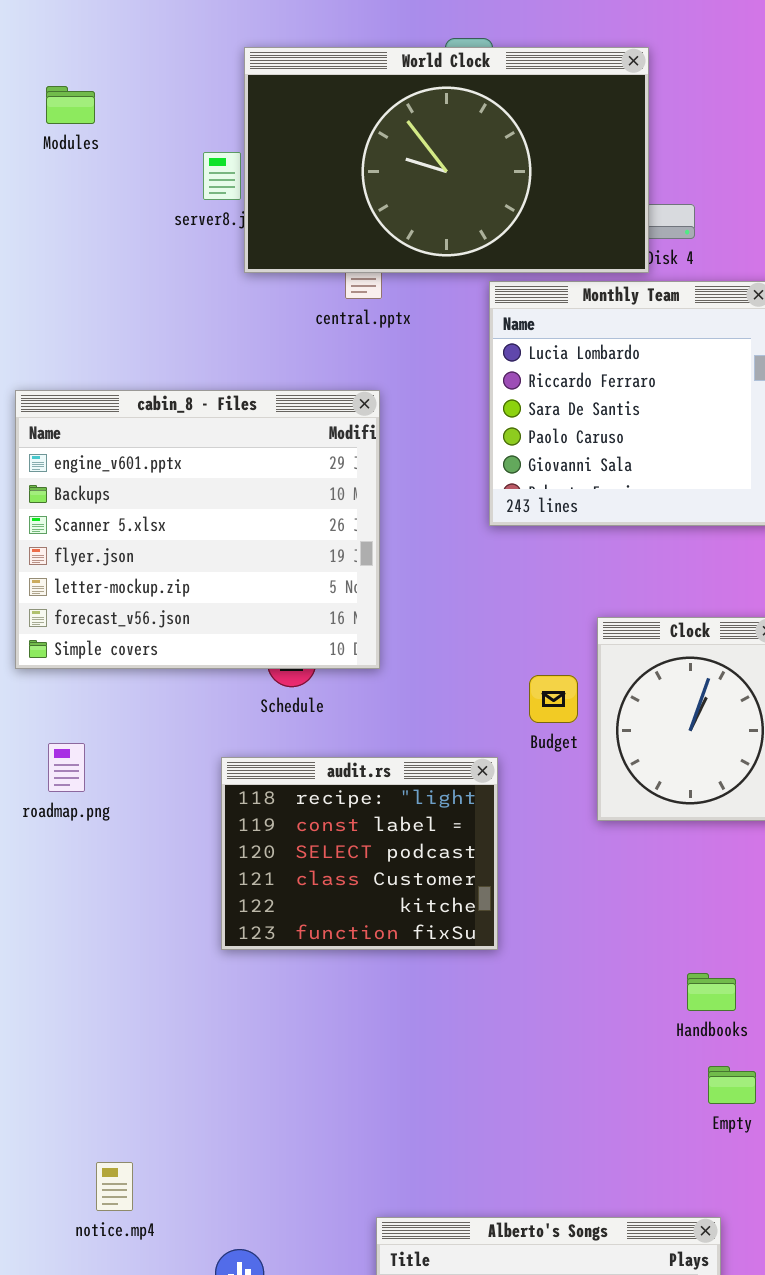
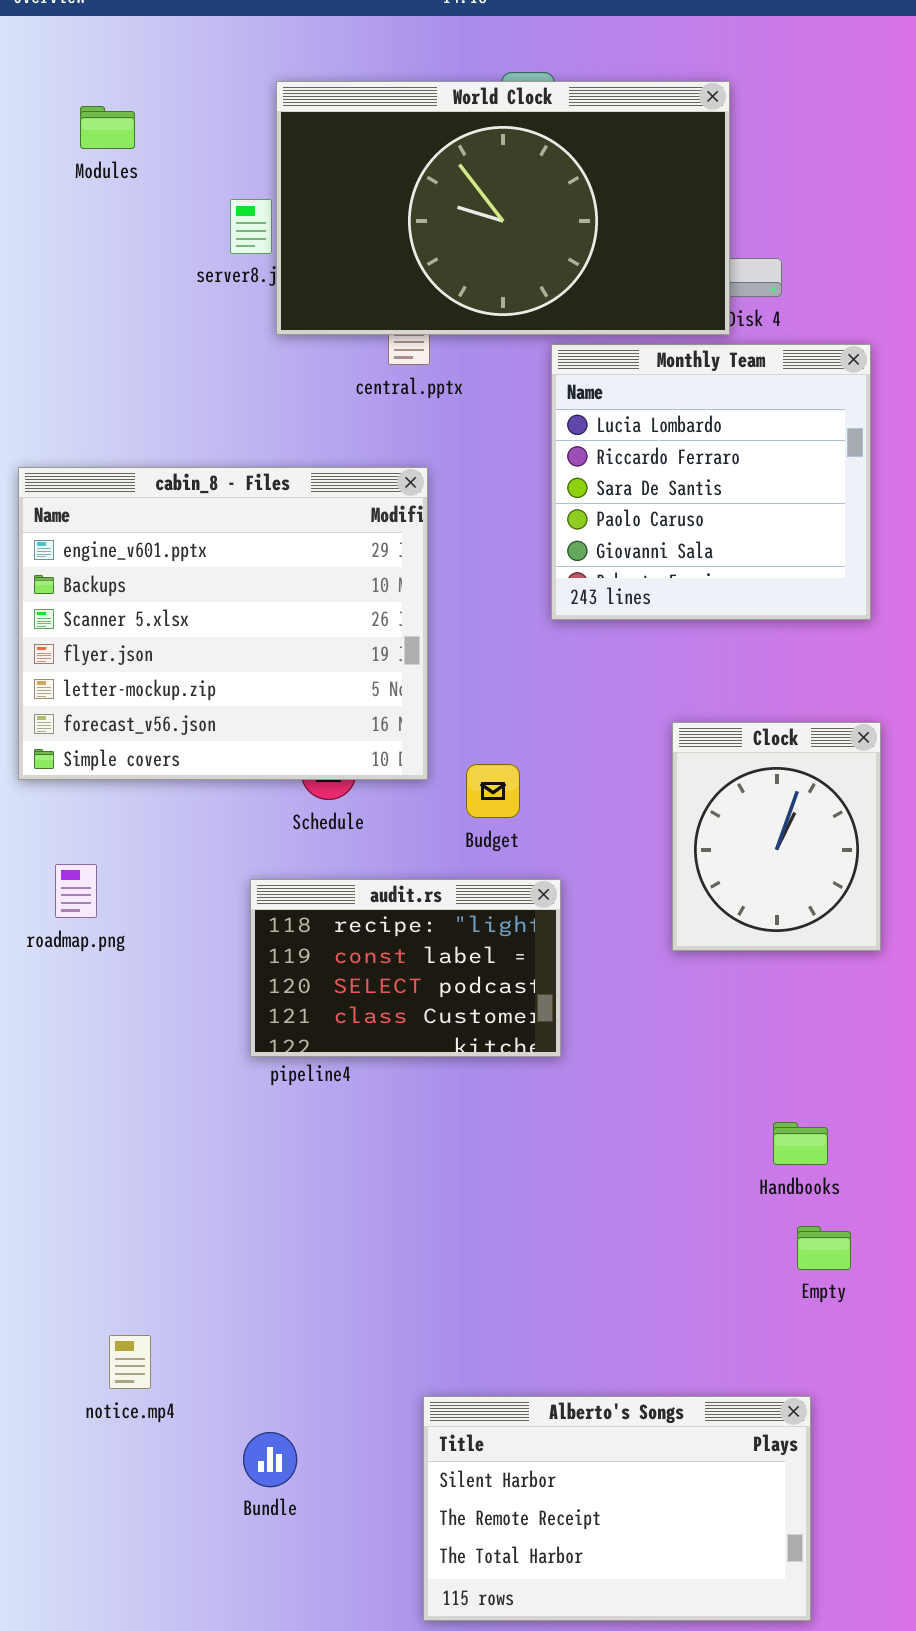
Modules: [46,86,95,124] -> [80,106,135,149], moved
Budget: [529,675,578,723] -> [466,764,520,818], moved
audit.rs: [221,757,498,950] -> [250,879,561,1057], resized

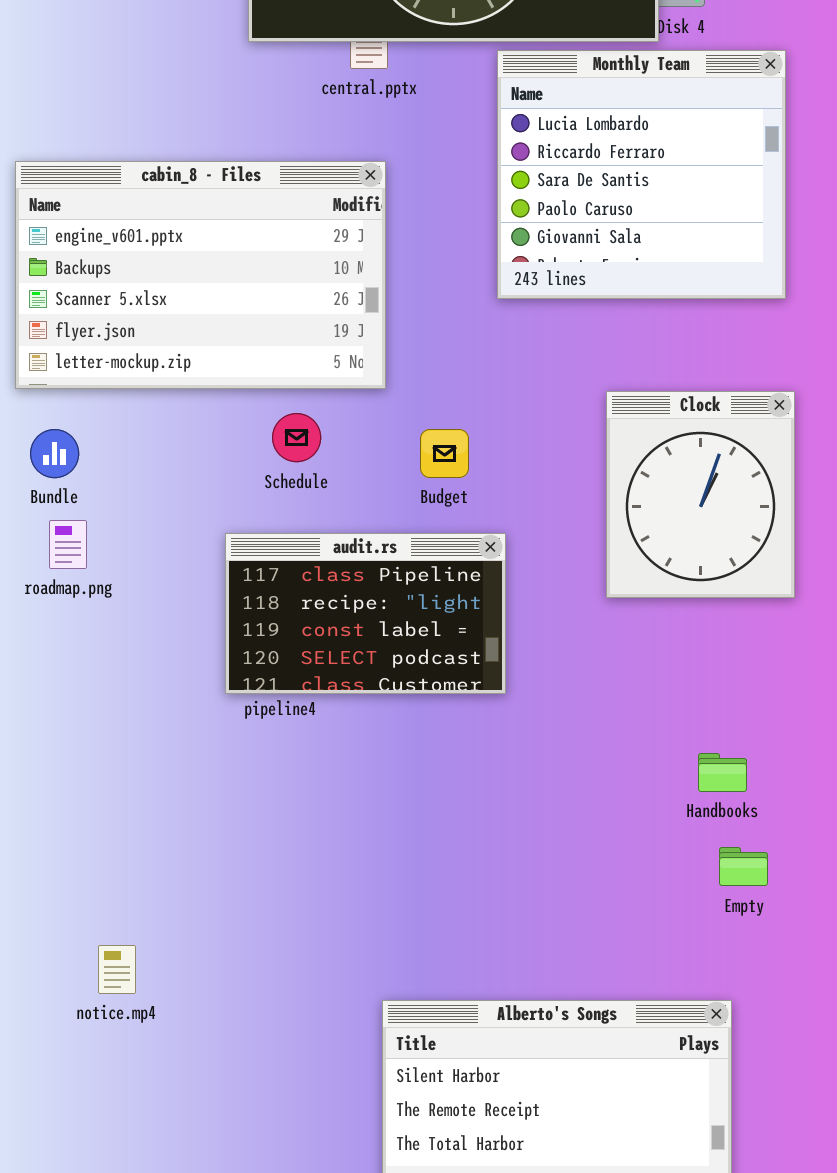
cabin_8 - Files: [18,467,428,780] -> [15,161,386,389], resized
audit.rs: [250,879,561,1057] -> [225,533,506,694], scrolled up 1 row
Bundle: [243,1432,297,1487] -> [30,429,79,478], moved

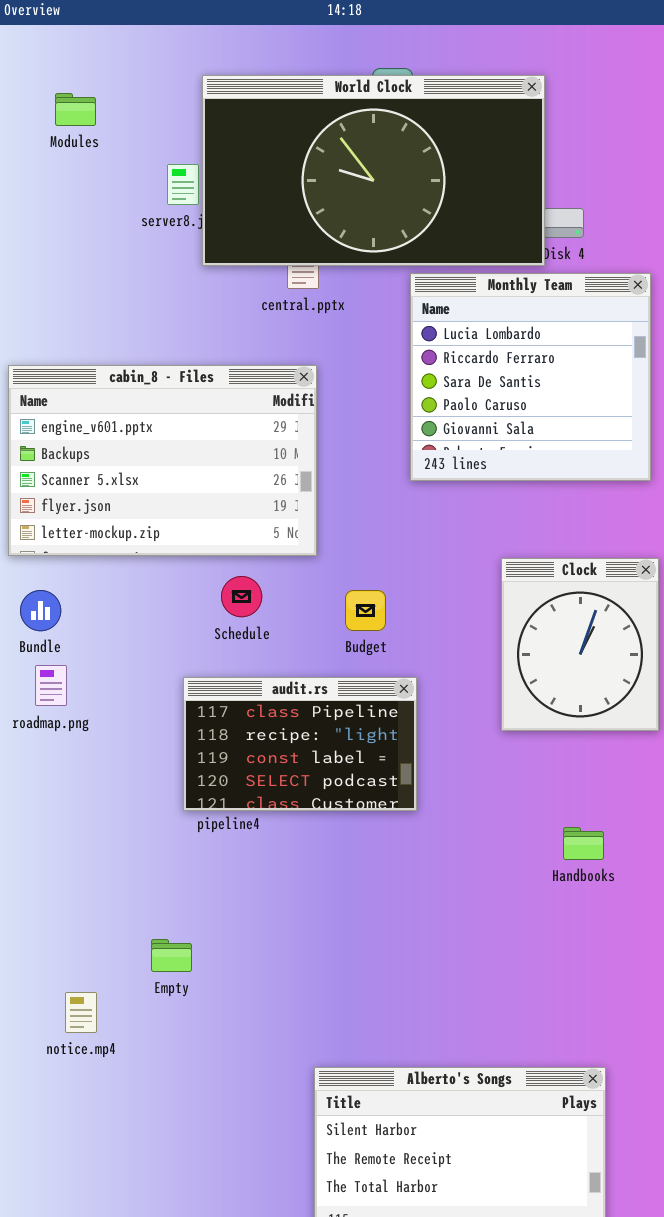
Handbooks: [698,753,747,792] -> [563,827,604,860], moved
Empty: [719,847,768,886] -> [151,939,192,972], moved
notice.mp4: [98,945,136,994] -> [65,992,97,1033], moved

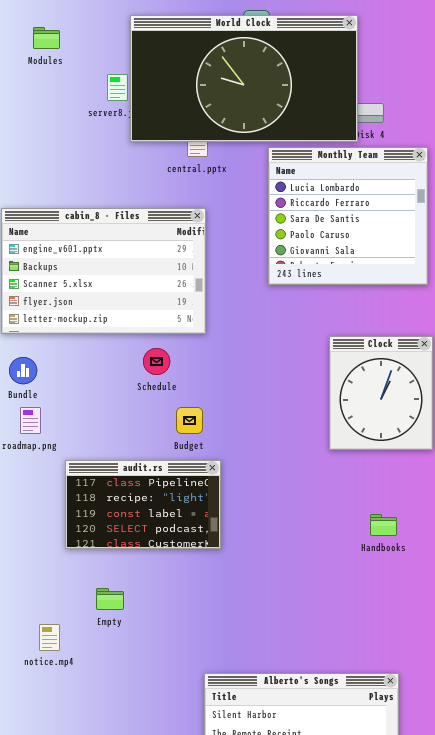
Budget: [345,590,386,631] -> [176,407,203,434], moved
audit.rs: [183,677,417,811] -> [65,460,221,549], moved

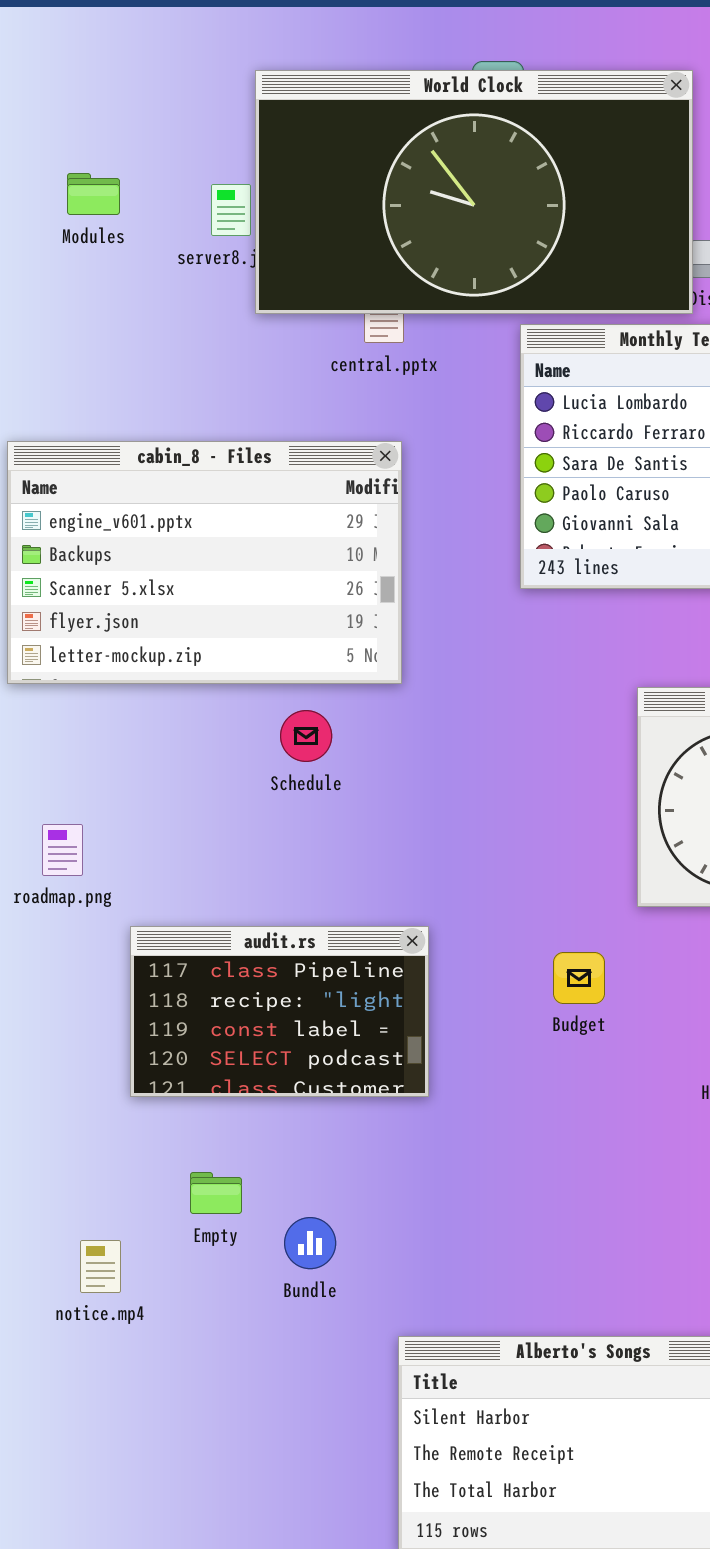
Modules: [33,27,60,49] -> [67,173,120,215], moved
Bundle: [9,357,37,384] -> [284,1217,336,1269], moved
Budget: [176,407,203,434] -> [553,952,605,1004], moved

